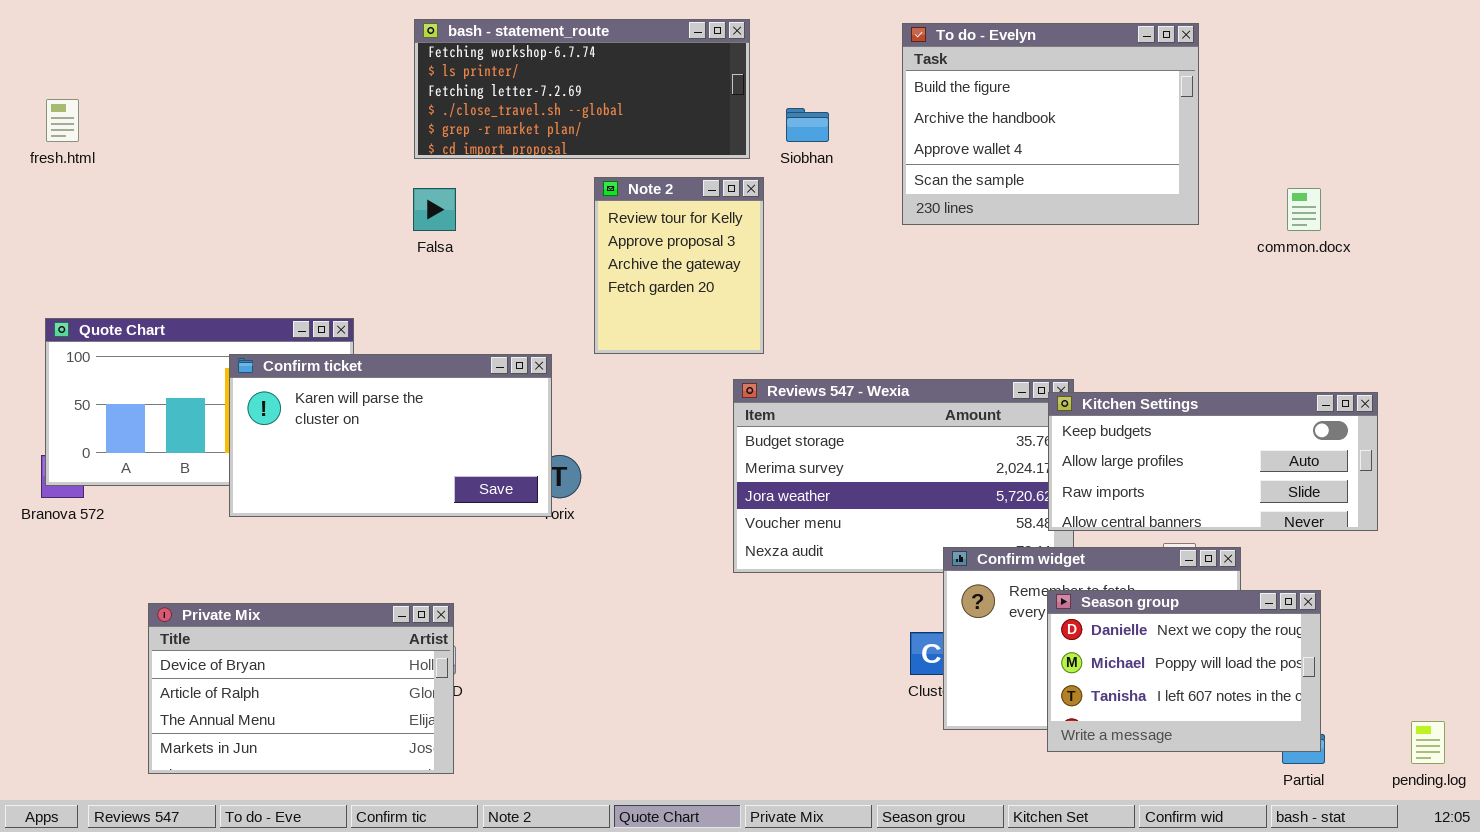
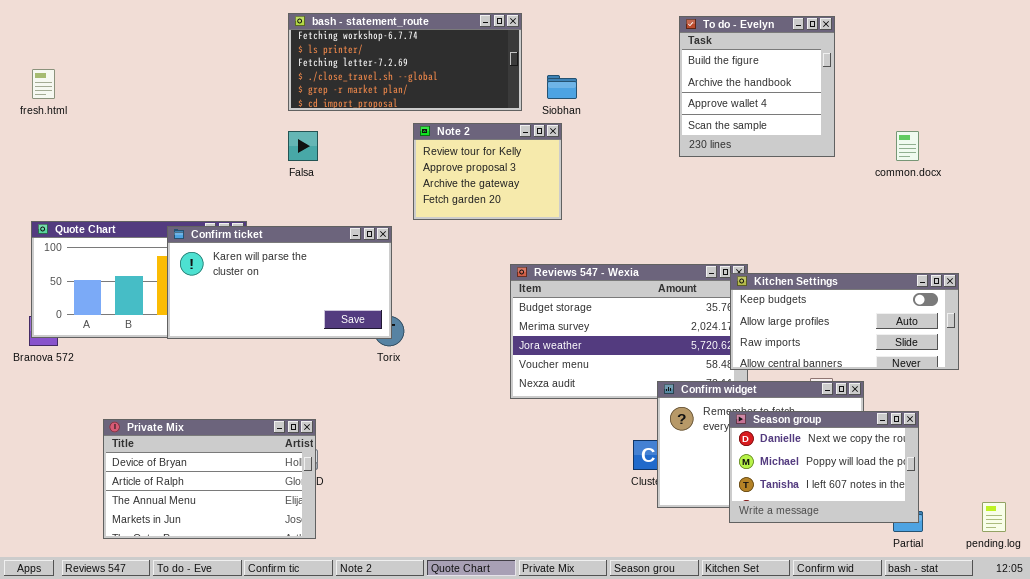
To do - Evelyn: [902,23,1199,225] -> [679,16,835,157], resized
Note 2: [594,177,764,354] -> [413,123,562,220], resized
Confirm ticket: [229,354,552,517] -> [167,226,392,339], moved

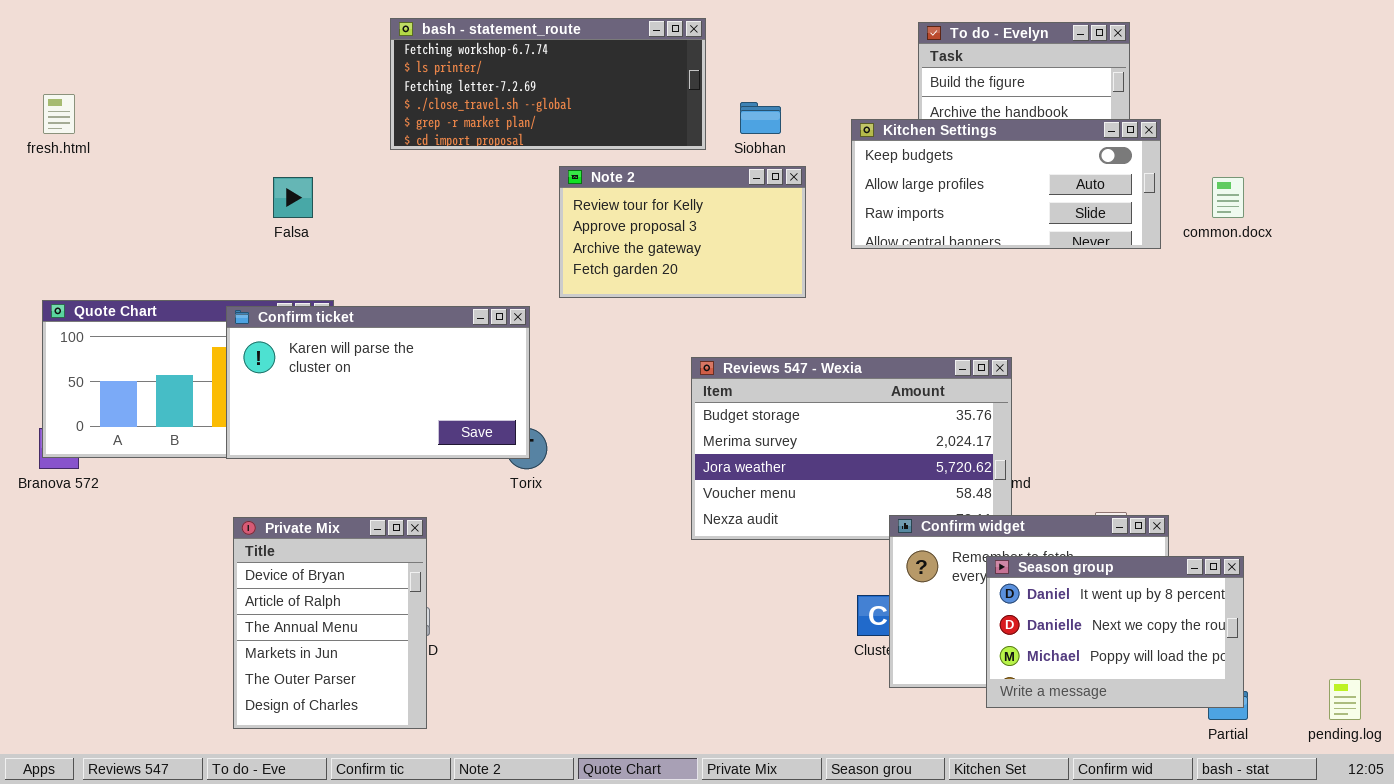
Note 2: [413,123,562,220] -> [559,166,806,298], resized
Falsa: [288,131,318,161] -> [273,177,313,218], moved
Kitchen Settings: [730,273,959,370] -> [851,119,1161,249], moved
Season group: [729,411,919,523] -> [986,556,1244,708], scrolled up 1 row
Private Mix: [103,419,316,539] -> [233,517,427,729], resized

